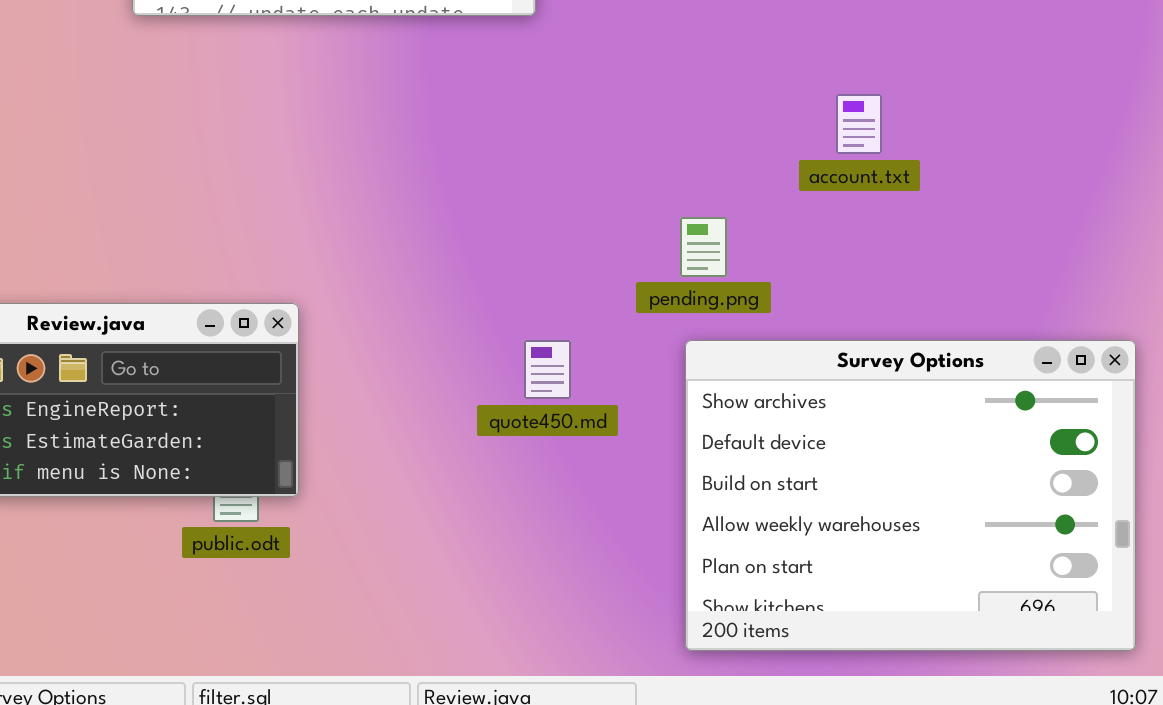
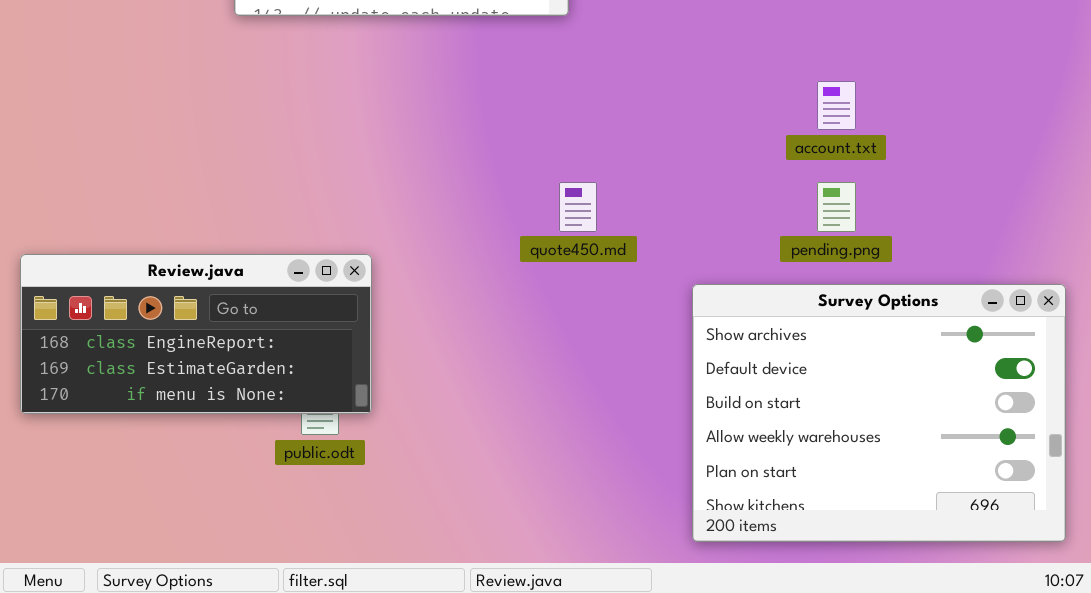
pending.png: [680,217,727,277] -> [817,182,856,232], moved
quote450.md: [524,340,571,399] -> [559,182,597,232], moved

